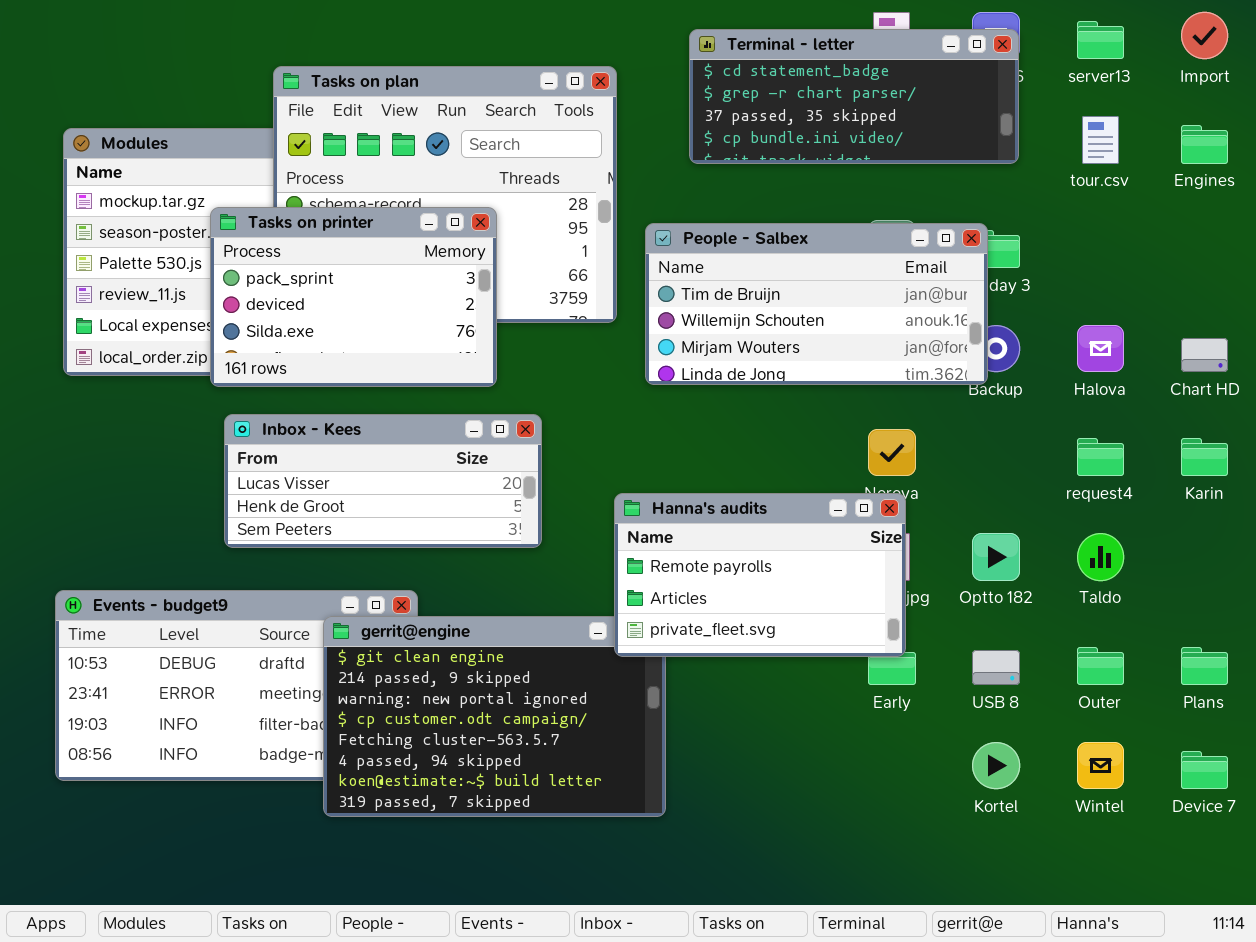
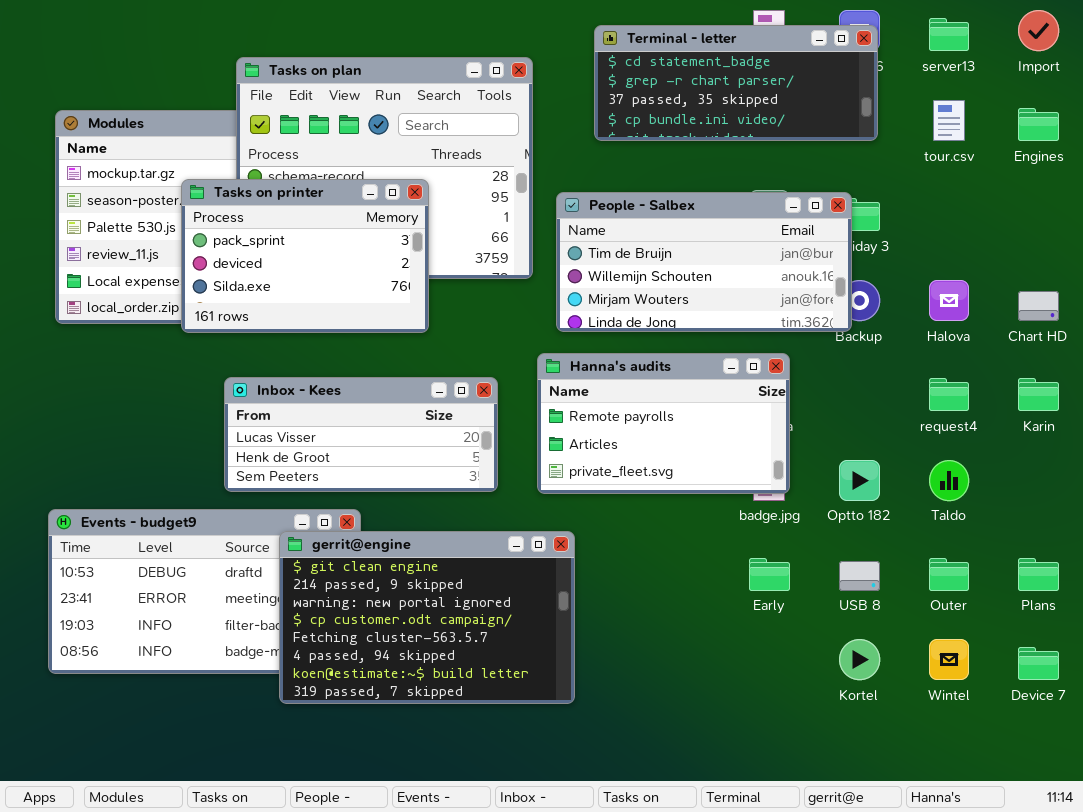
Inbox - Kees: [224,414,542,548] -> [224,377,498,492], moved
Hanna's audits: [614,493,906,657] -> [537,353,790,494], moved

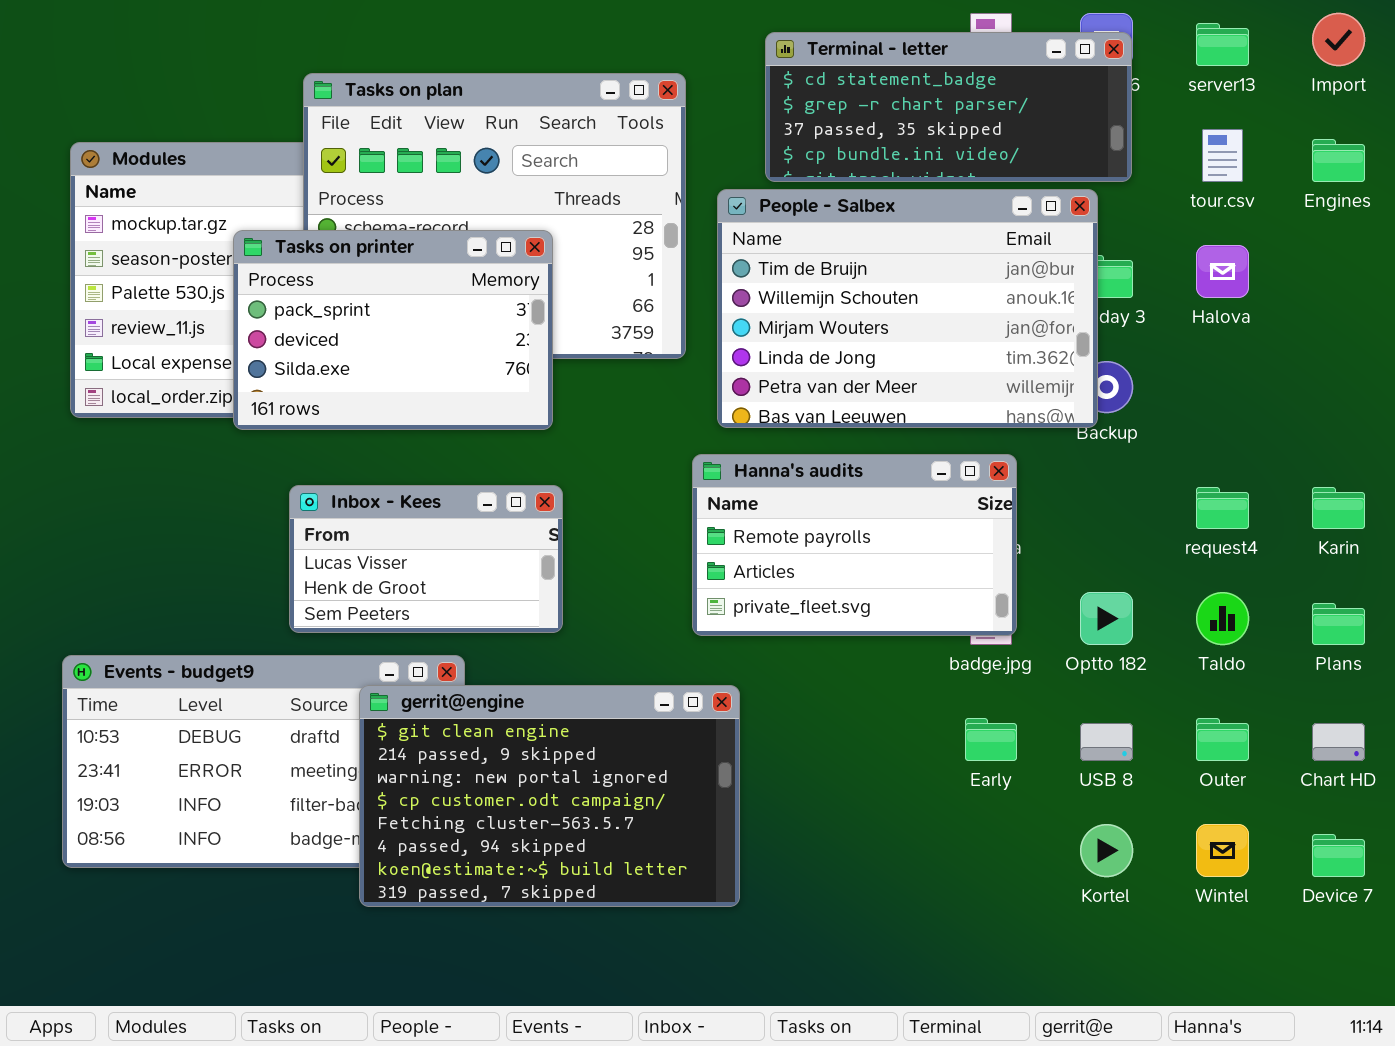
People - Salbex: [556,192,852,332] -> [717,189,1098,428], resized
Halova: [929,280,969,321] -> [1196,245,1249,298], moved
Chart HD: [1018,291,1059,321] -> [1312,723,1365,761], moved
Inbox - Kees: [224,377,498,492] -> [289,485,563,633], resized
Plans: [1018,558,1059,591] -> [1312,603,1365,645], moved

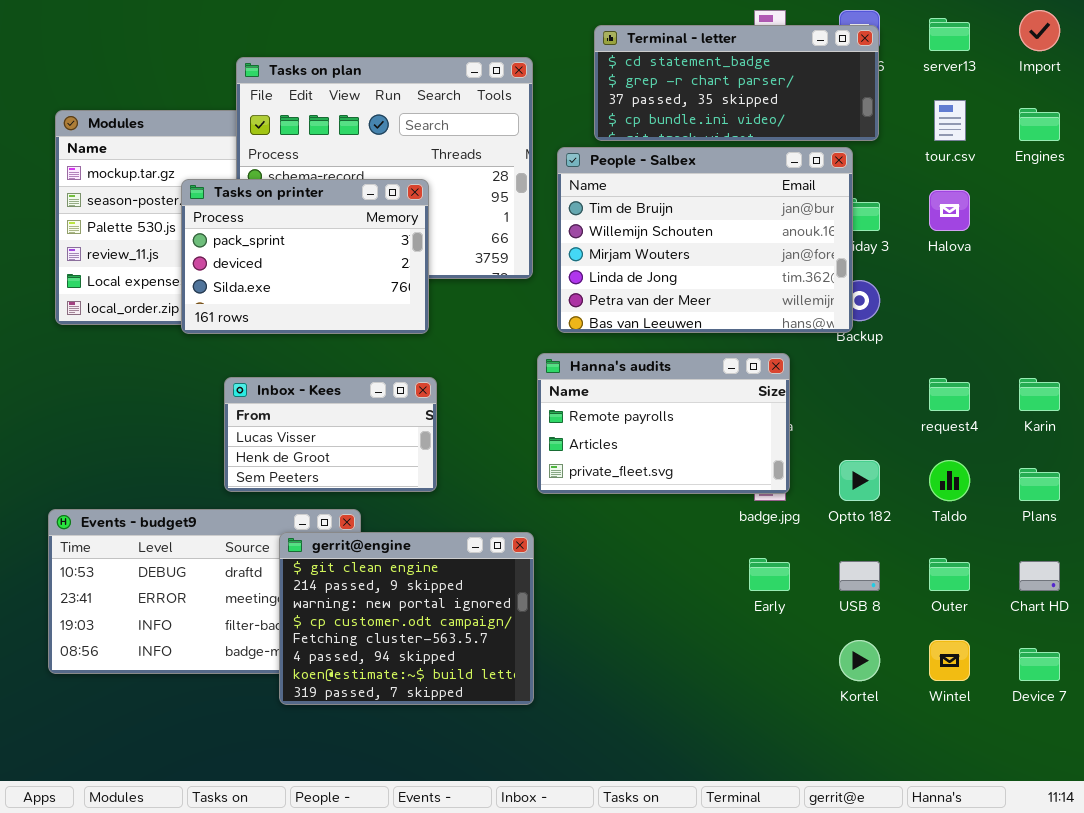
gerrit@engine: [359,685,740,907] -> [279,532,534,705], resized

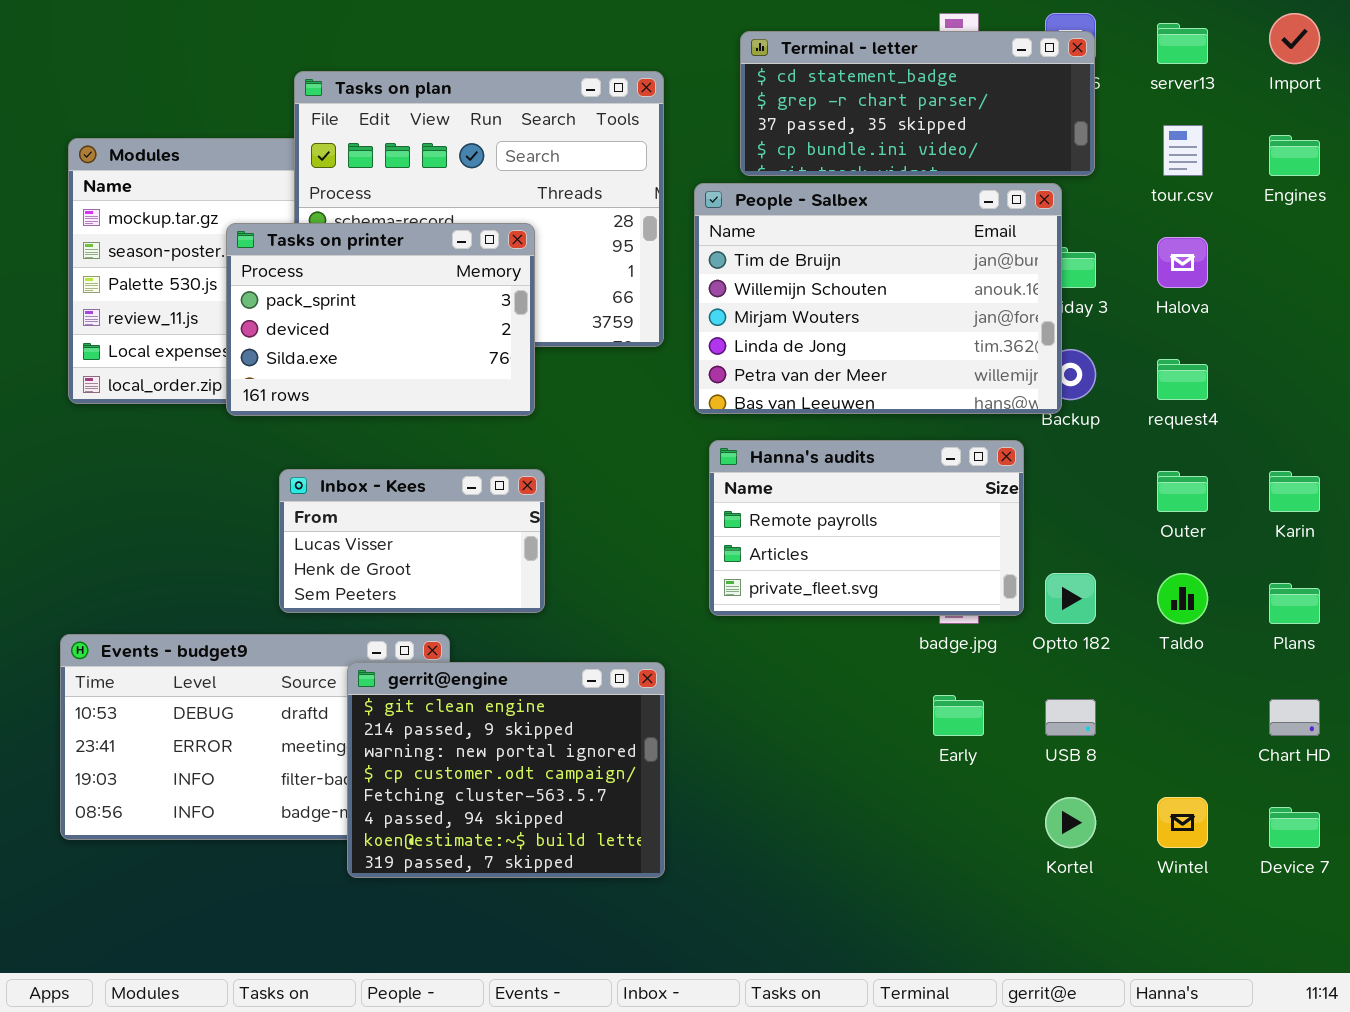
Hanna's audits: [537,353,790,494] -> [709,440,1024,616], moved
request4: [929,378,970,411] -> [1157,359,1208,400], moved
Outer: [929,558,970,591] -> [1157,471,1208,512], moved

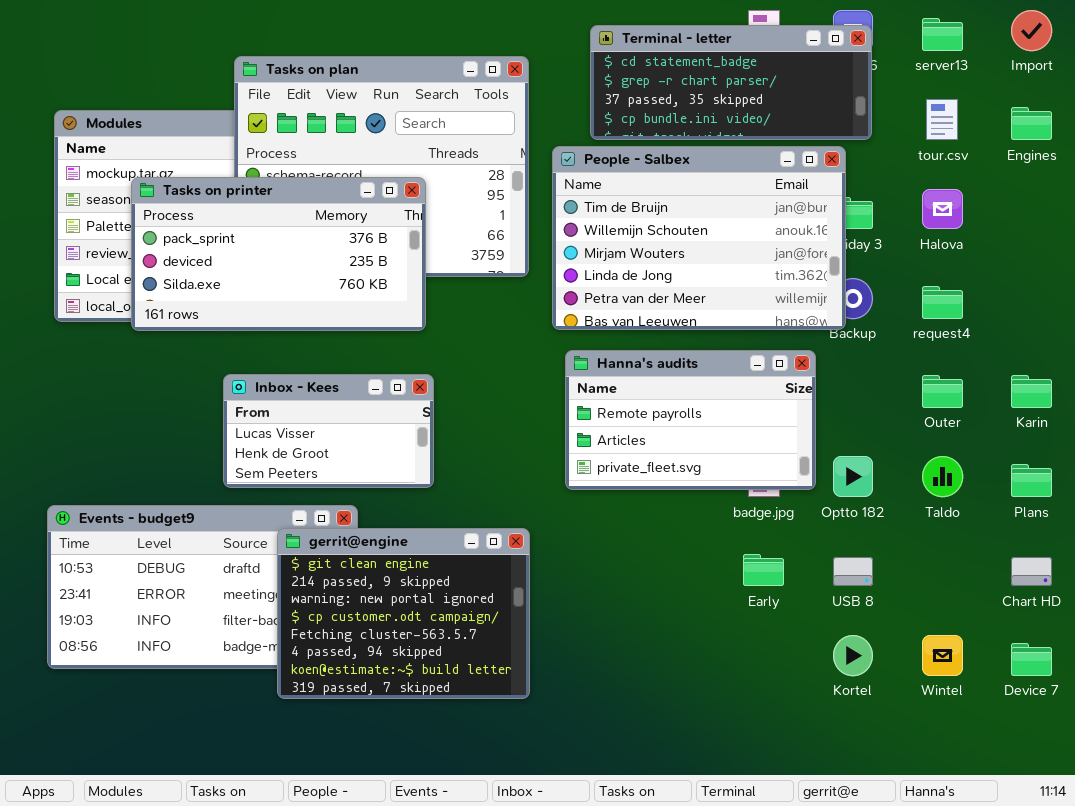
Tasks on printer: [226,223,535,416] -> [131,177,426,331], resized

